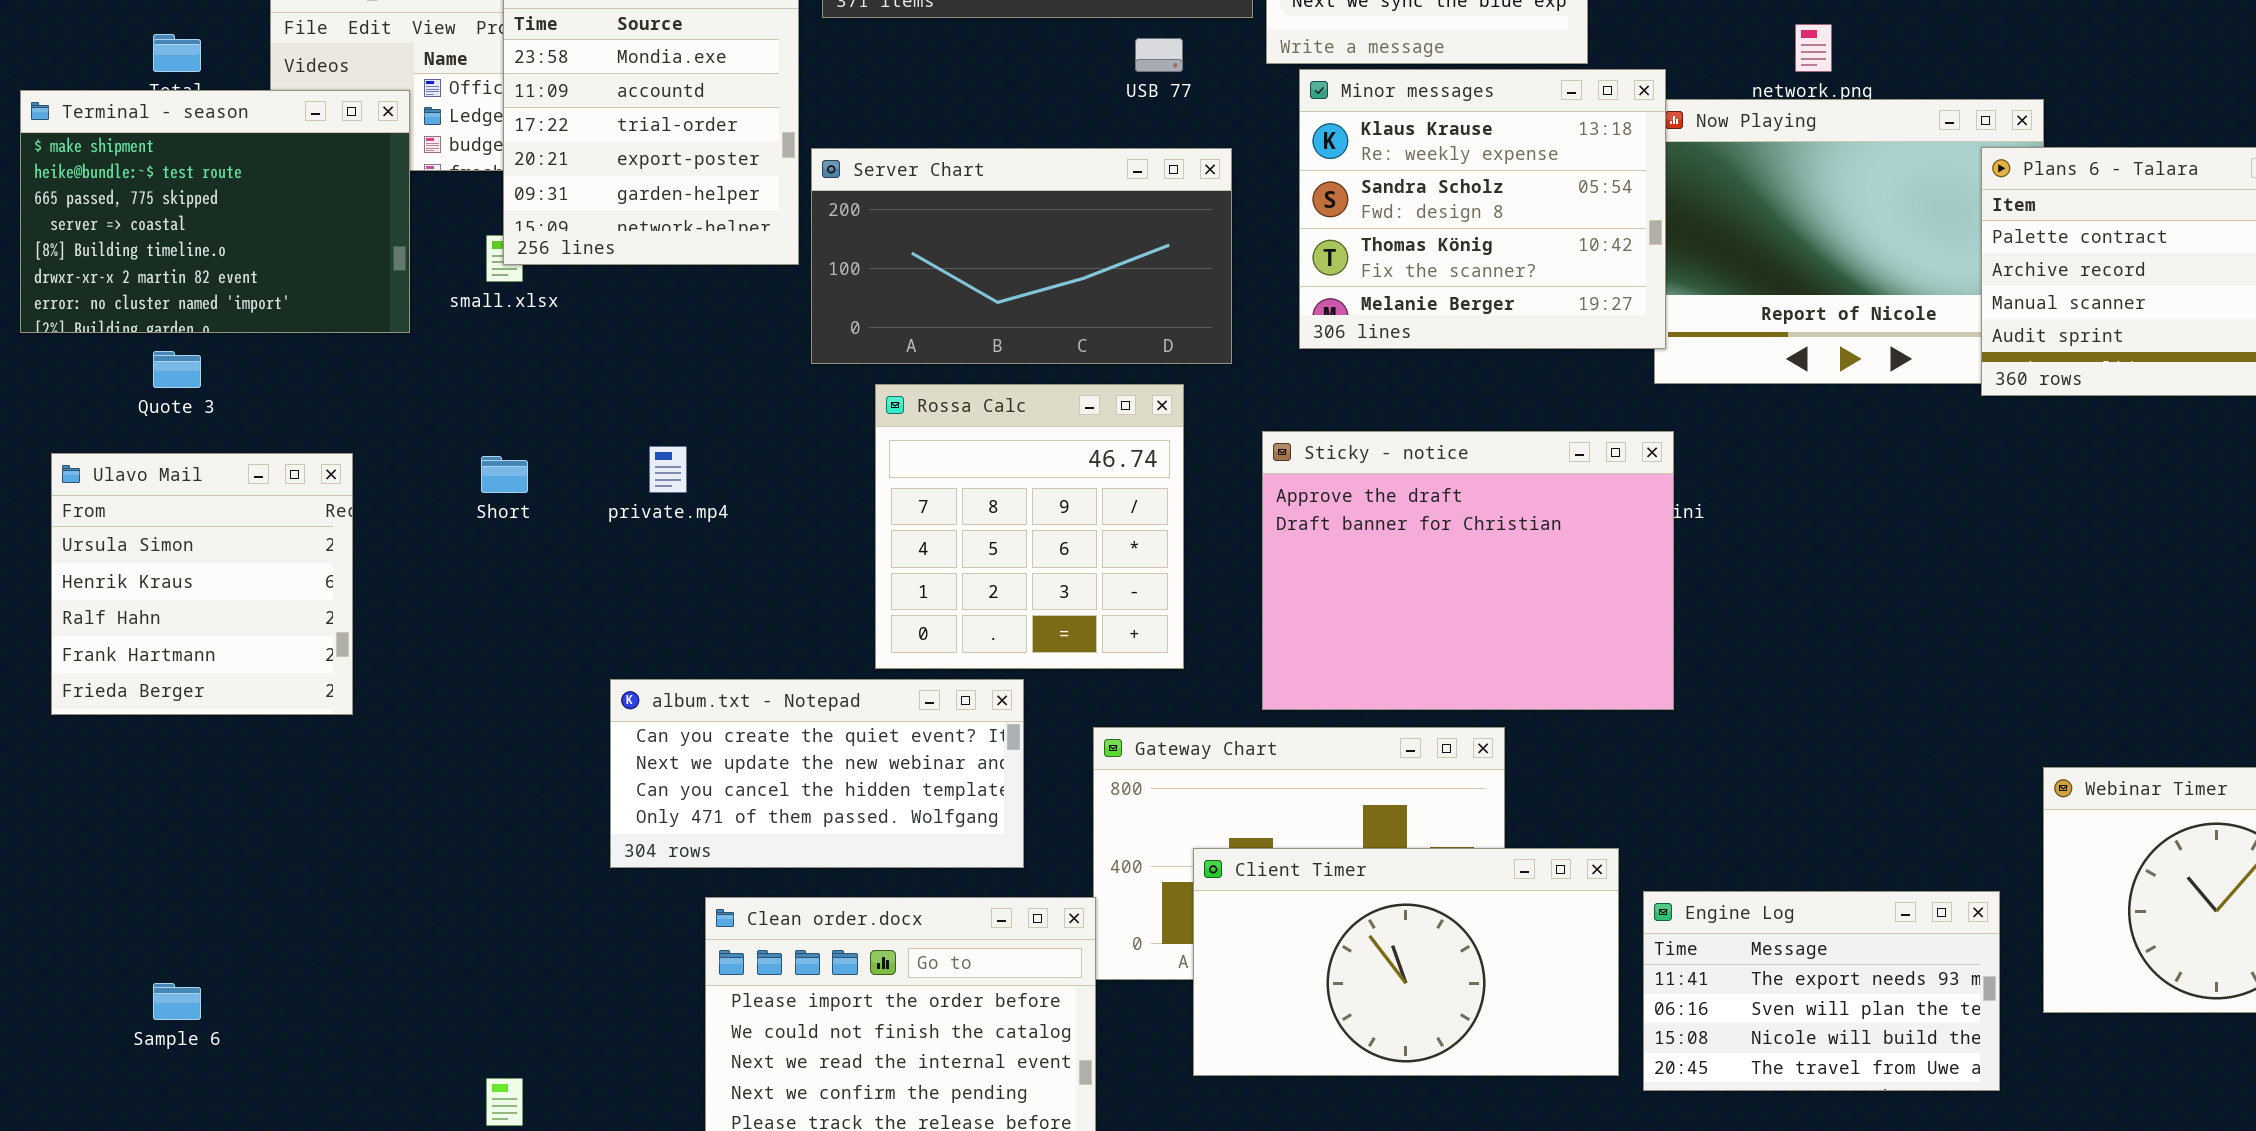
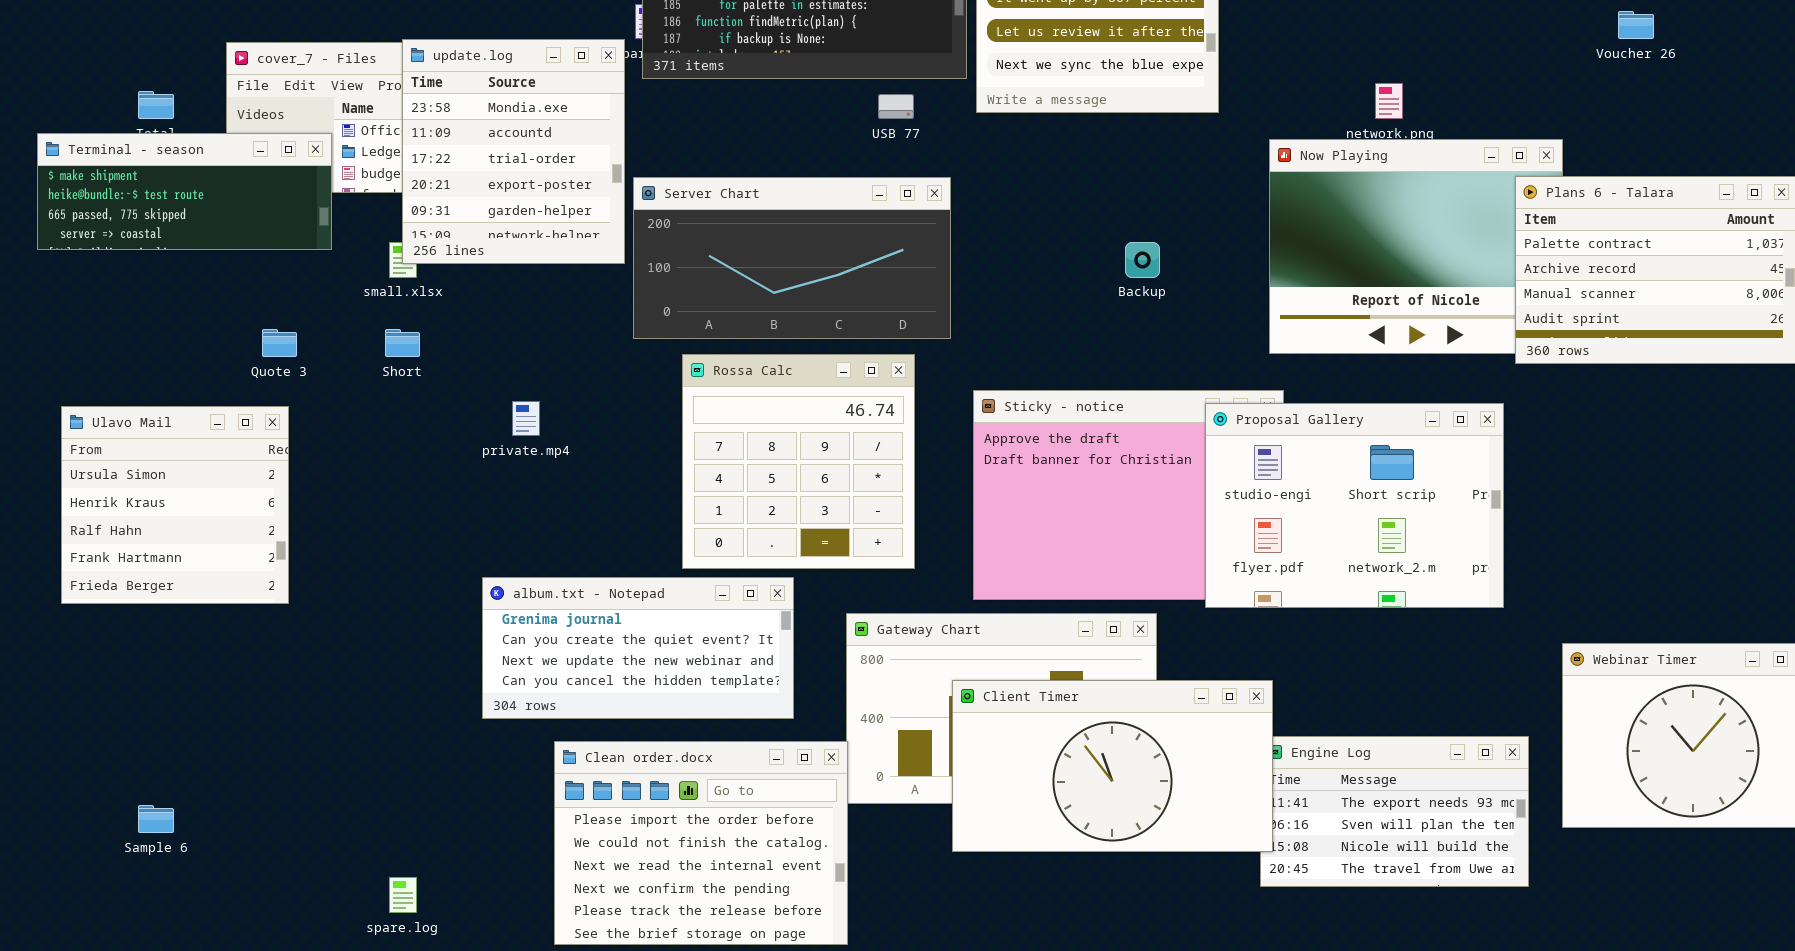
Minor messages: [1299,69,1666,349] -> none, closed
Terminal - season: [20,90,410,333] -> [37,133,332,250], resized
Quote 3: [153,351,201,388] -> [262,329,297,357], moved
Proposal Gallery: none -> [1205,403,1504,608], opened
Short: [481,456,528,493] -> [385,329,420,357], moved
album.txt - Notepad: [610,679,1024,868] -> [482,577,794,719], scrolled up 1 row
Client Timer: [1193,848,1619,1076] -> [952,680,1273,852], moved

